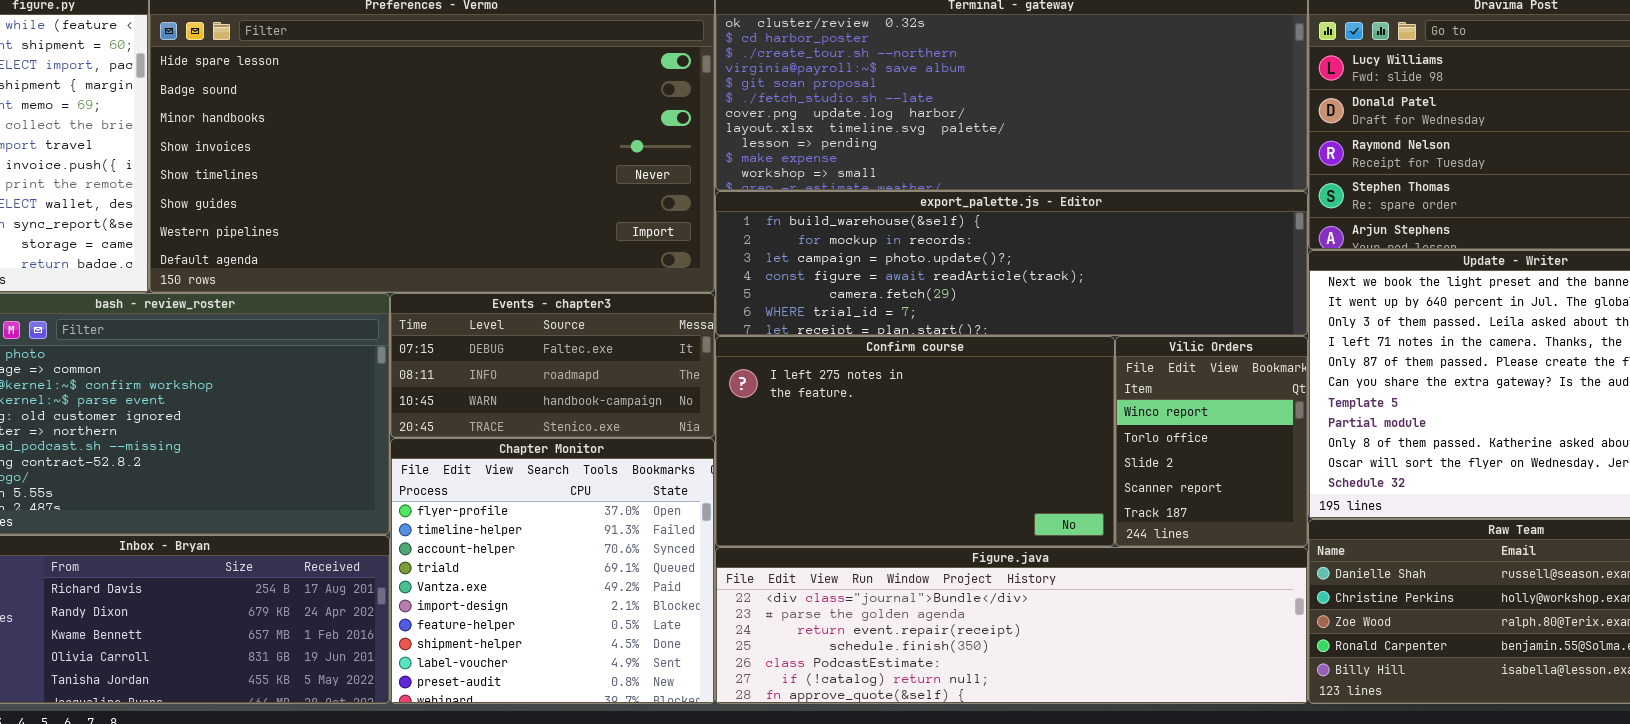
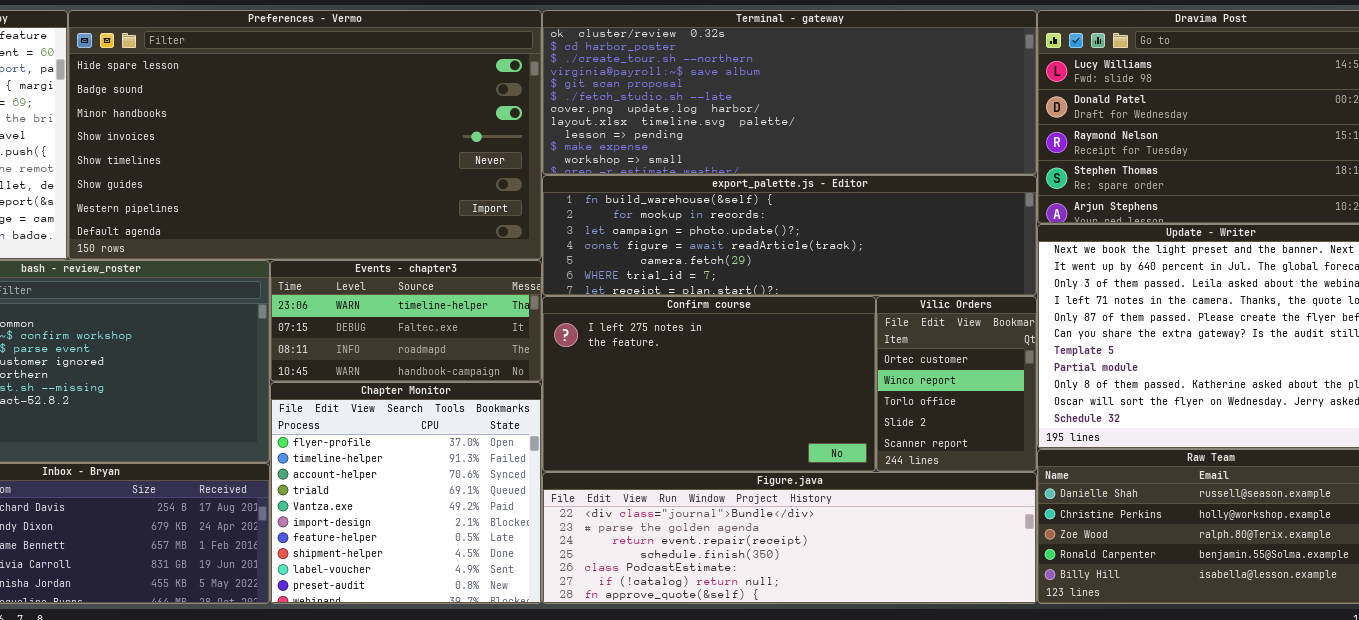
Events - chapter3: [390,293,715,438] -> [270,260,542,382], scrolled up 1 row
Vilic Orders: [1115,336,1308,547] -> [876,296,1037,472], scrolled up 1 row

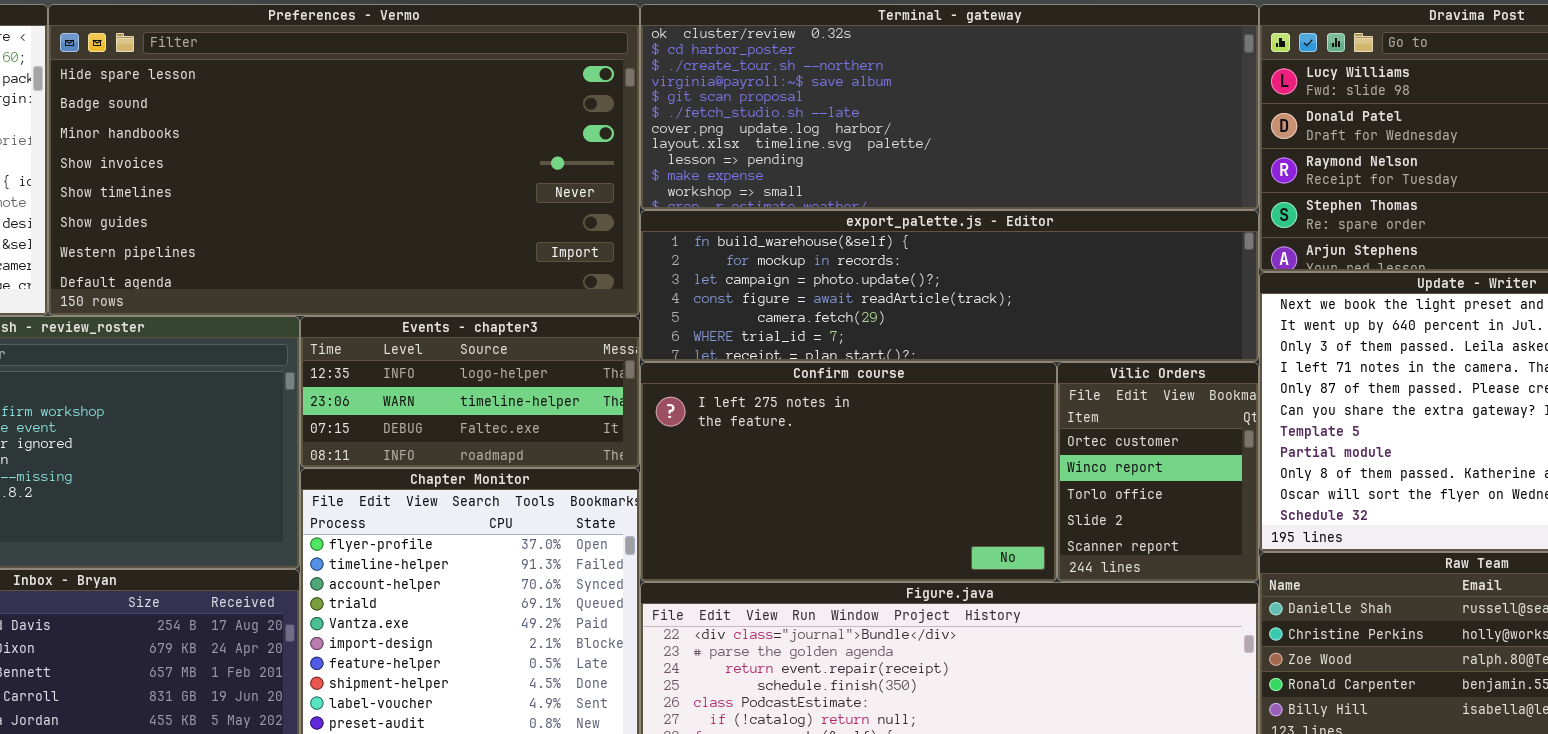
Events - chapter3: [270,260,542,382] -> [300,316,640,468], scrolled up 1 row

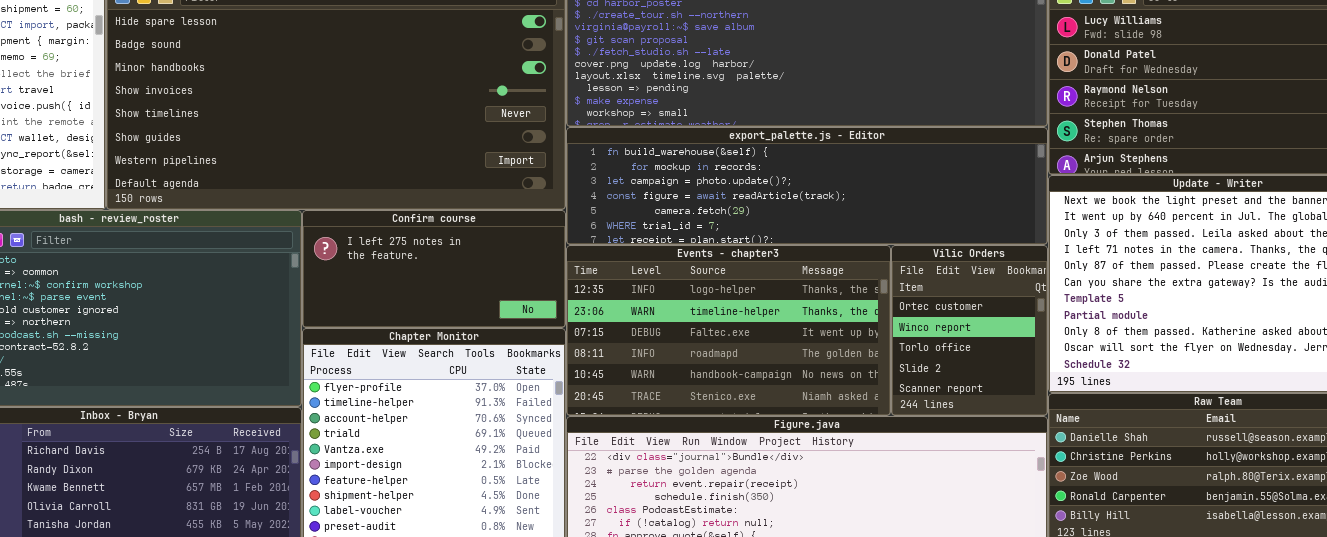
Events - chapter3: [300,316,640,468] -> [566,245,891,416], moved, resized
Confirm course: [640,362,1057,582] -> [302,210,566,328], moved, resized

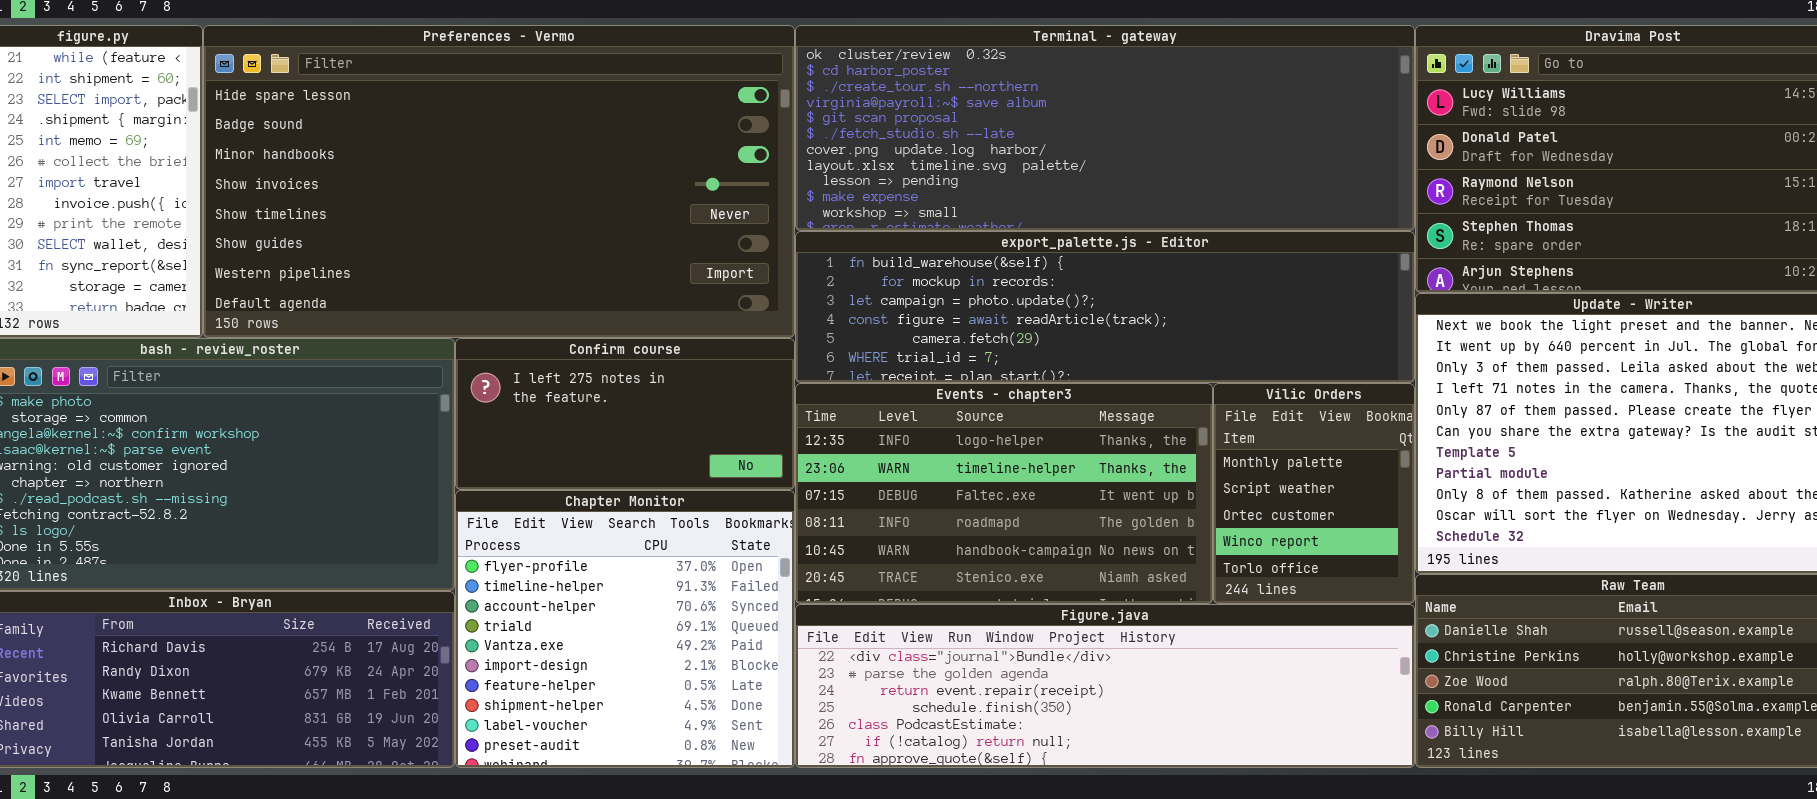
Vilic Orders: [891,245,1048,416] -> [1213,383,1415,604], scrolled up 2 rows

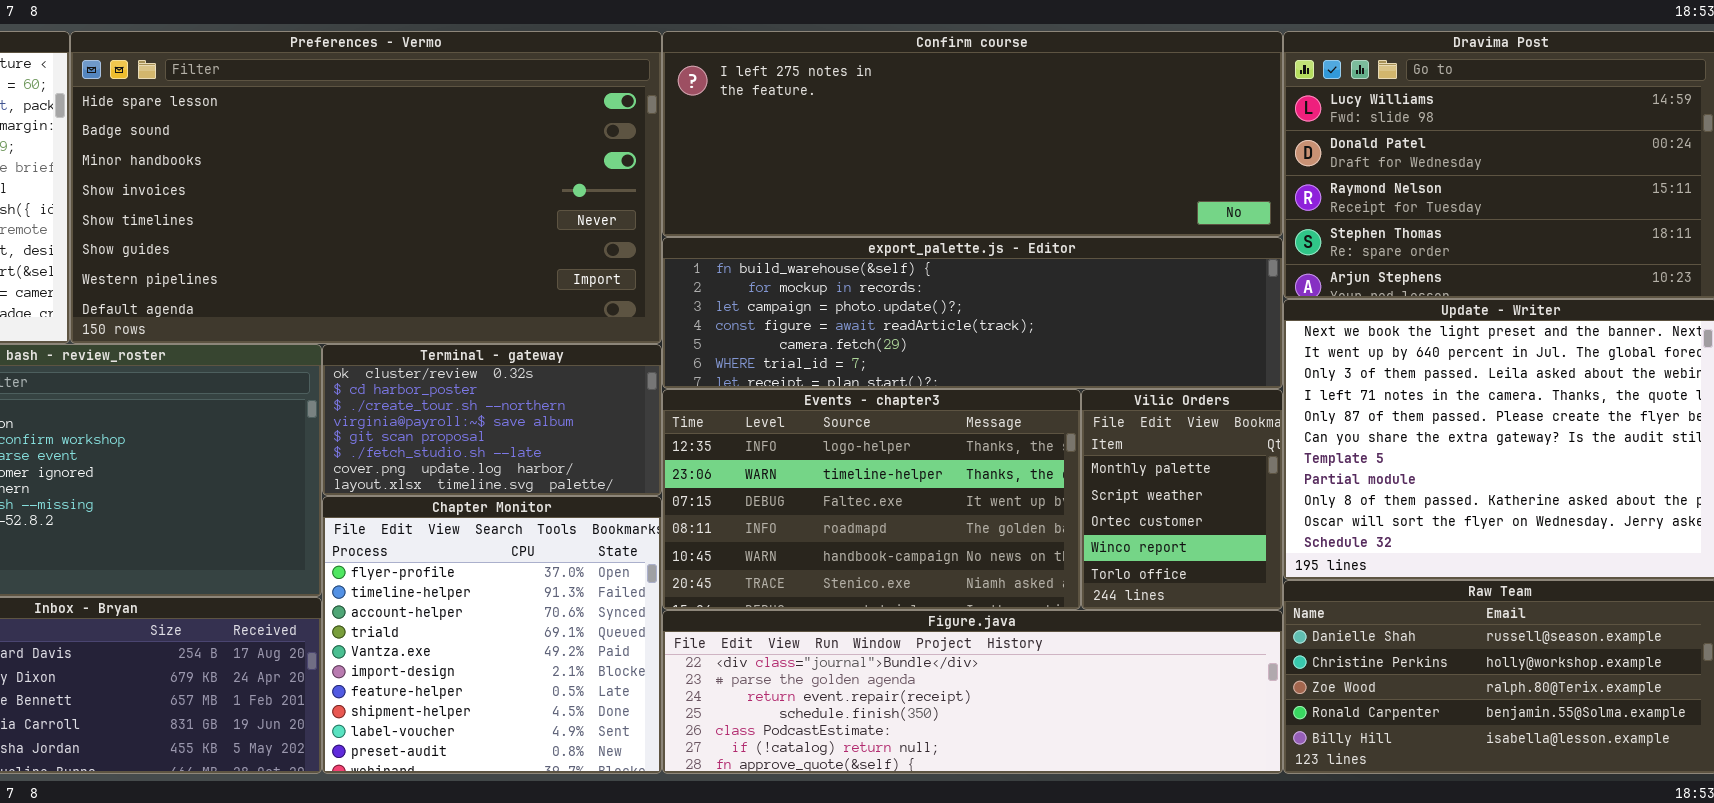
Terminal - gateway: [795,25,1415,231] -> [322,344,662,496], moved, resized
Confirm course: [455,338,795,490] -> [662,31,1283,237], moved, resized

